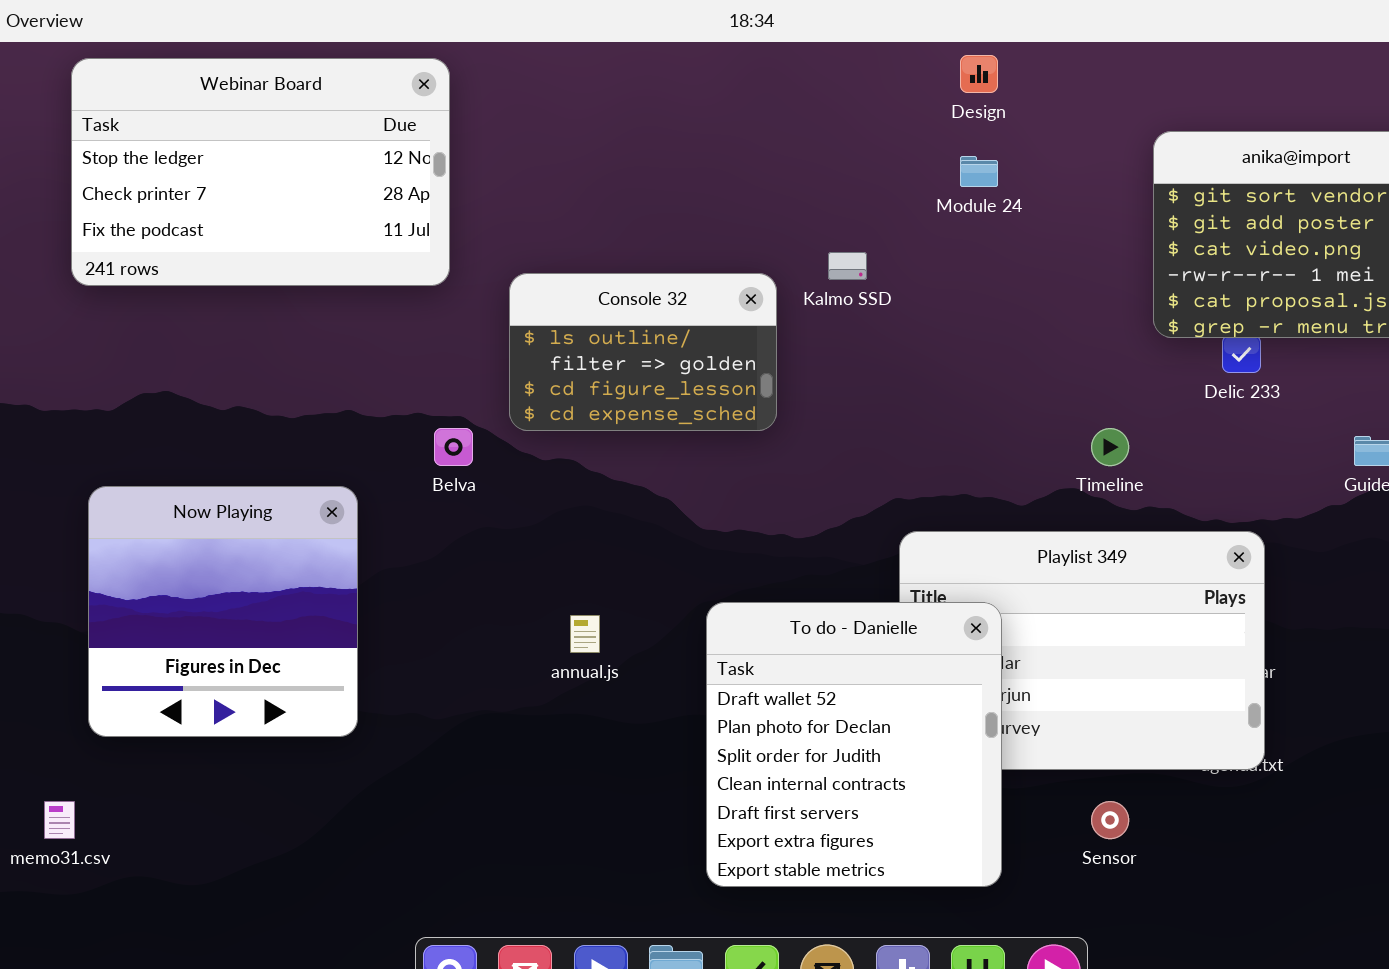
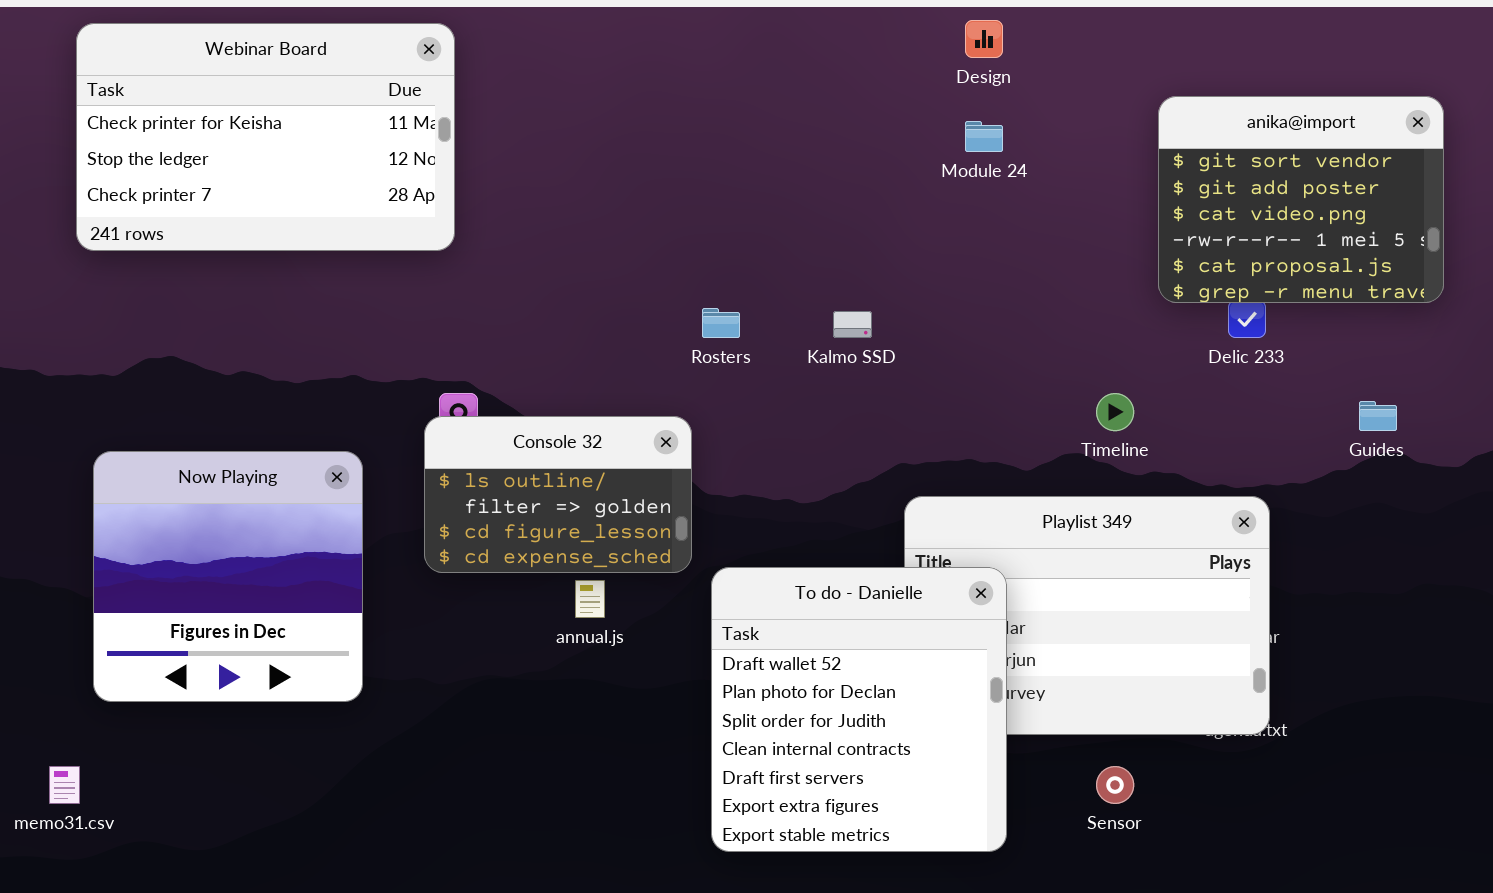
Webinar Board: [71,58,450,286] -> [76,23,455,251], scrolled up 1 row
Kalmo SSD: [828,252,867,280] -> [833,311,872,338], moved
Console 32: [509,273,777,431] -> [424,416,692,573], moved

